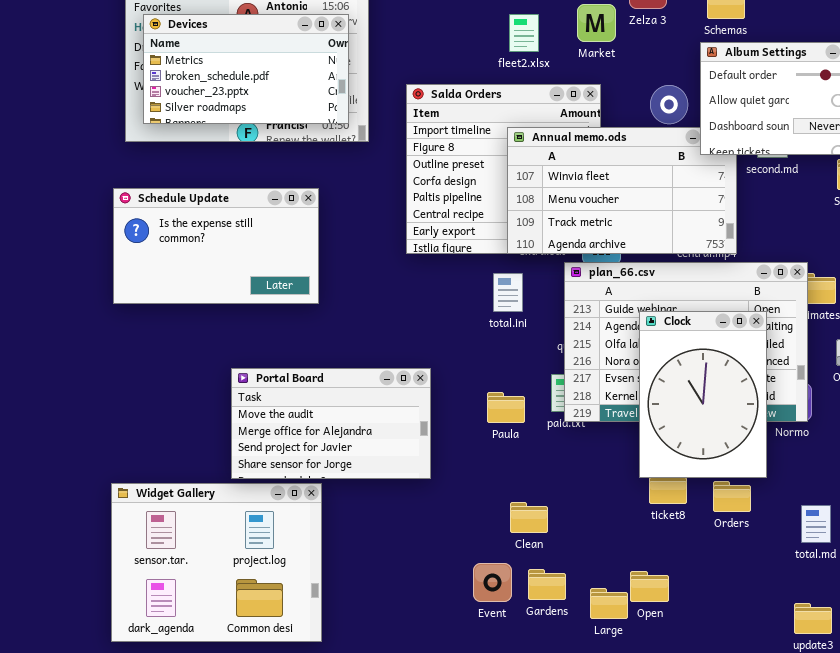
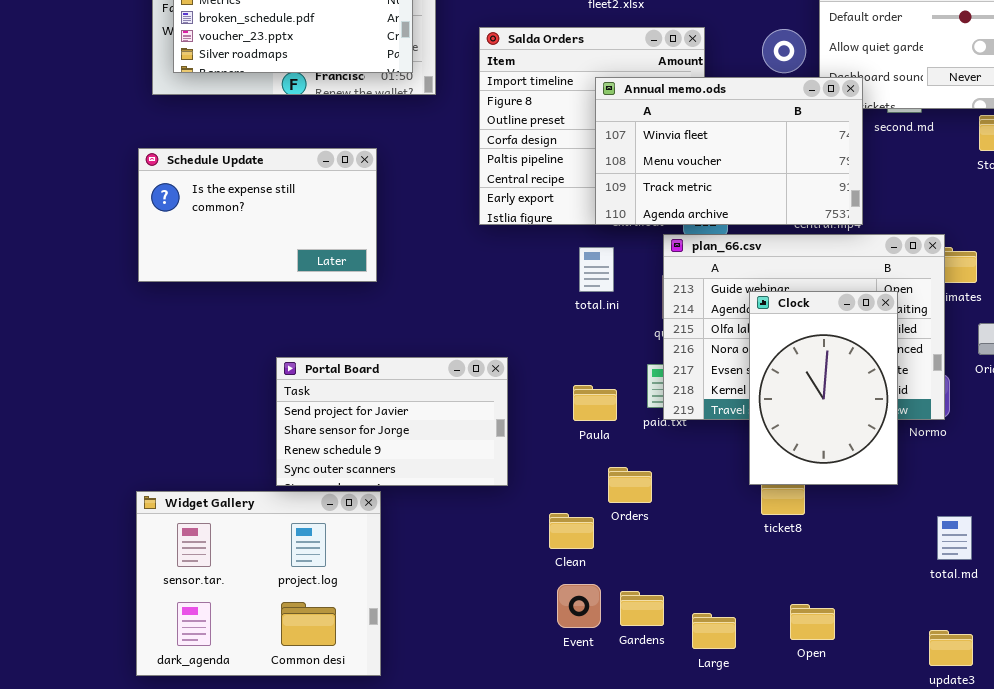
Annual memo.ods: [507,127,737,254] -> [595,77,863,225], raised
Portal Board: [231,368,431,479] -> [276,357,508,486], scrolled down 2 rows
Orders: [713,481,751,512] -> [608,467,652,503], moved
Clean: [510,502,548,533] -> [549,513,594,549], moved
Open: [630,571,669,602] -> [790,604,835,640], moved

